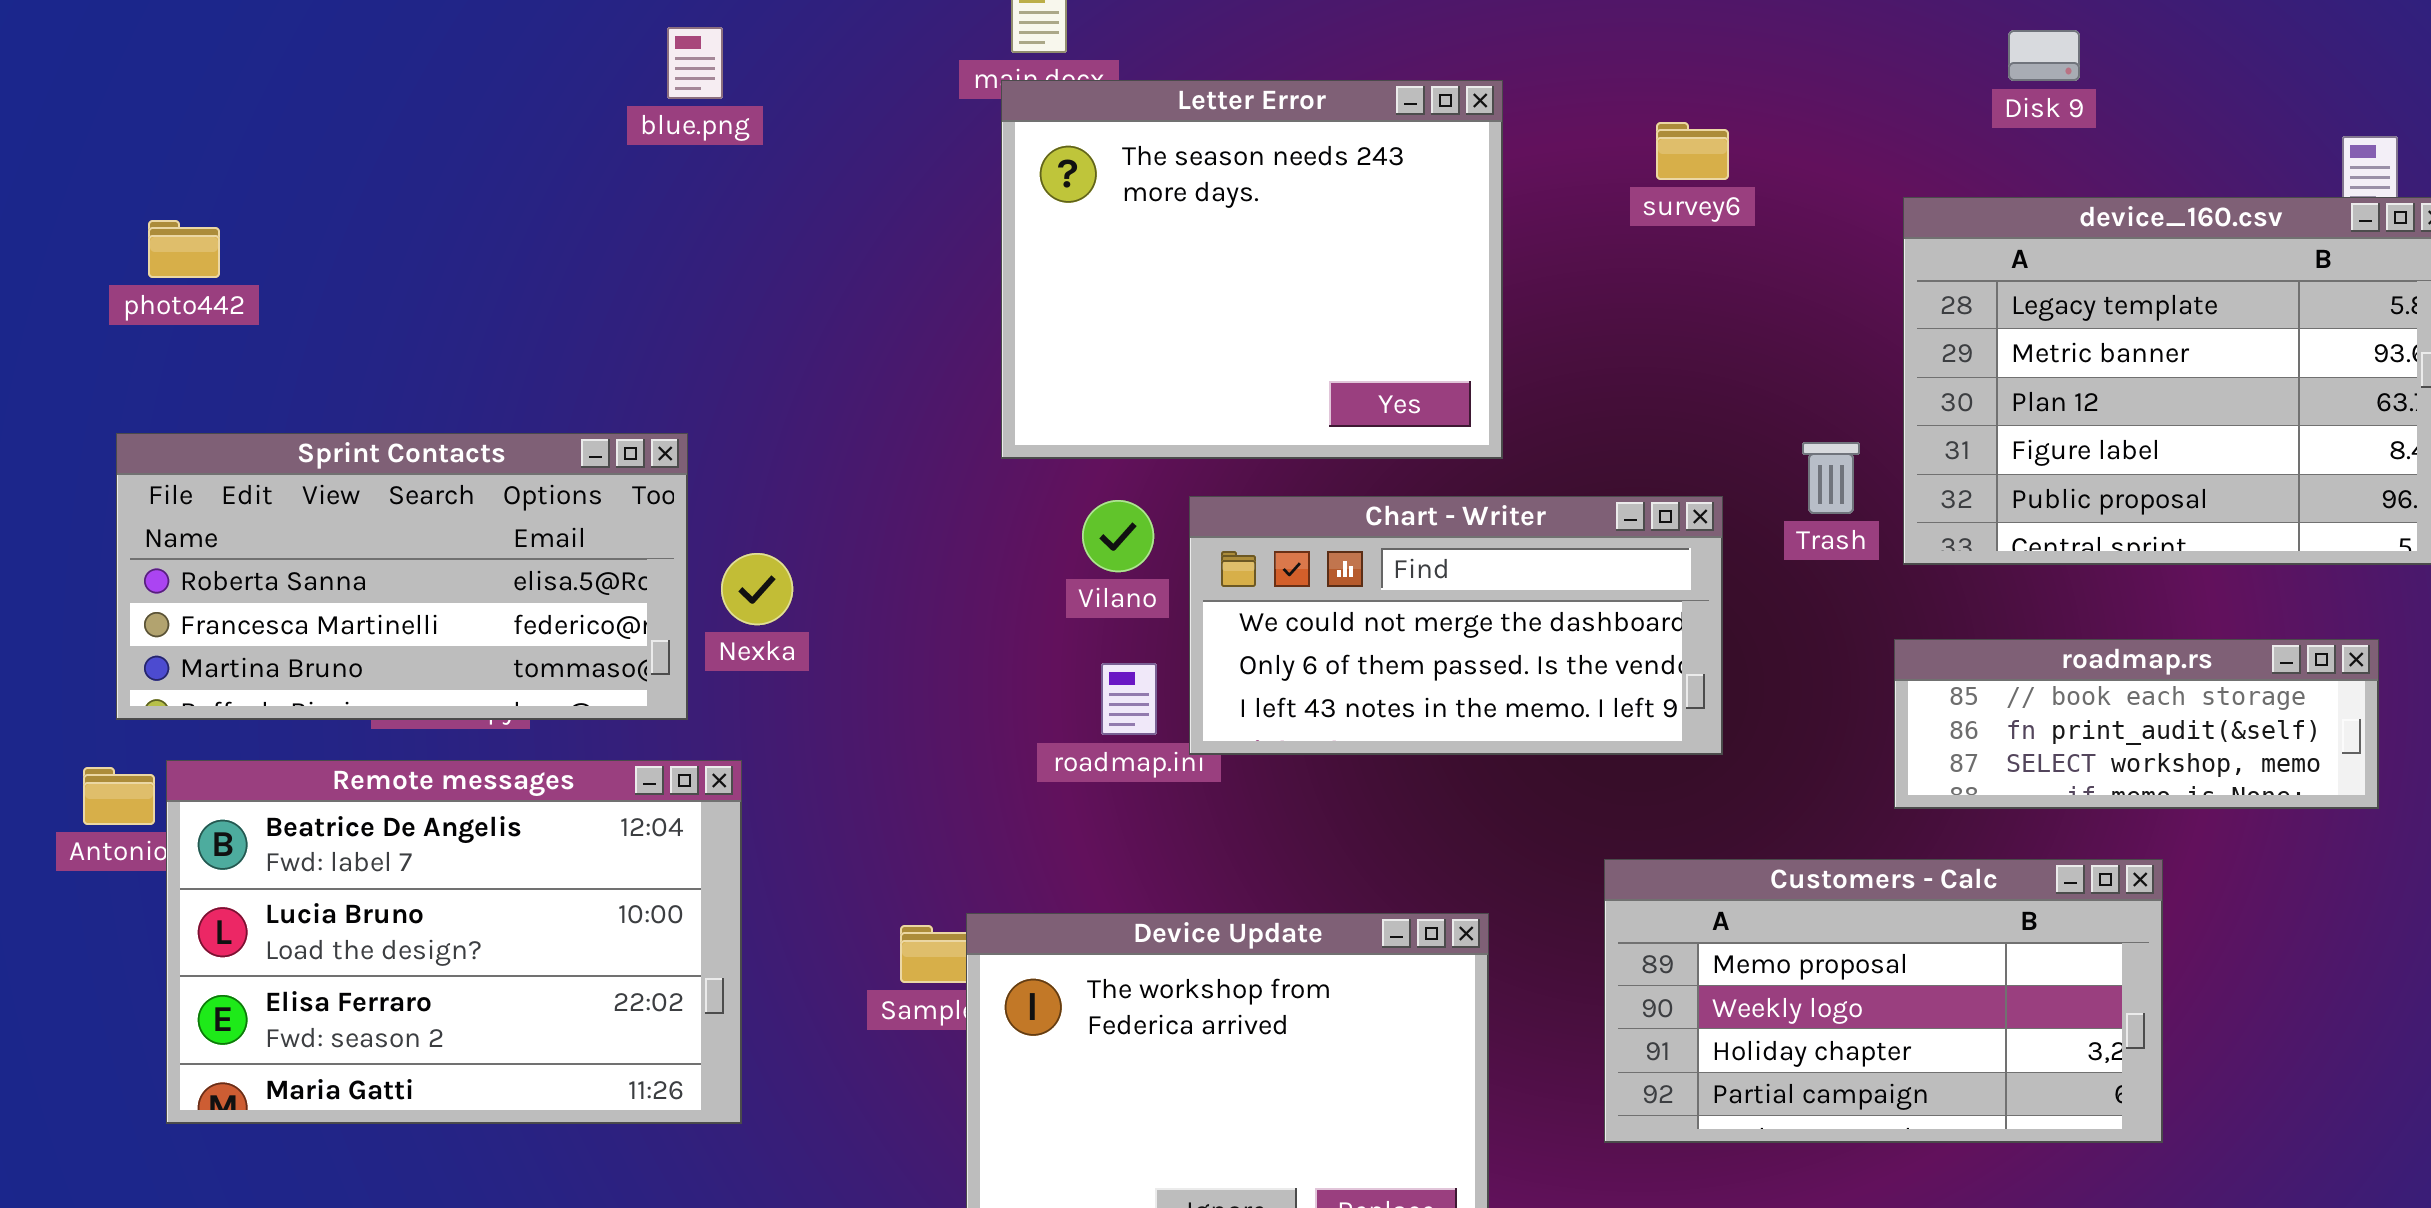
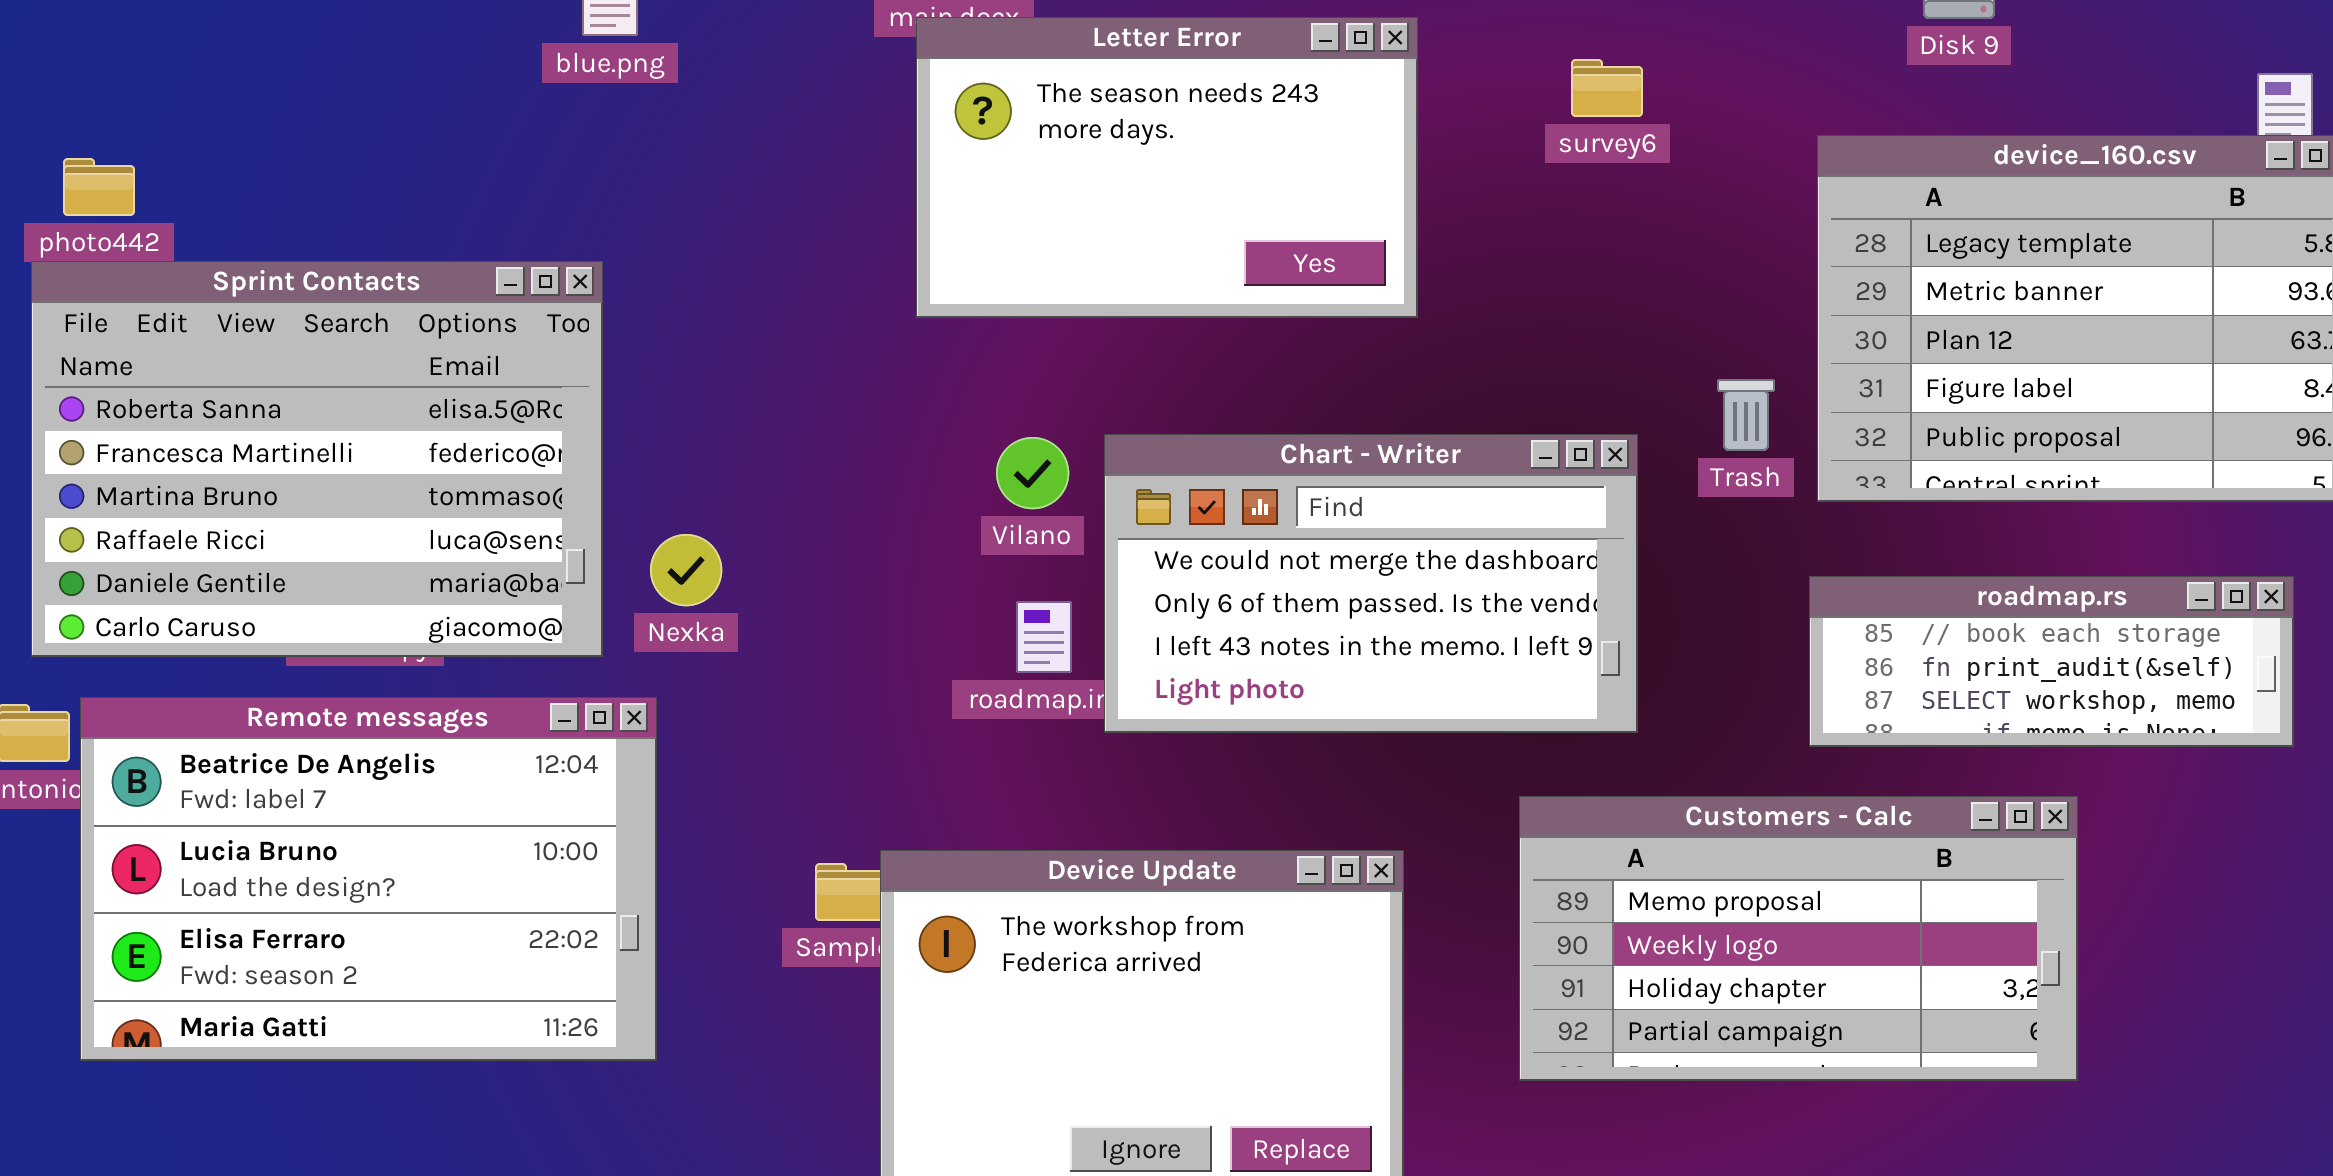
Letter Error: [1001,80,1503,459] -> [916,17,1418,318], resized
Sprint Contacts: [116,433,688,720] -> [31,261,603,657], resized
Chart - Writer: [1189,496,1723,755] -> [1104,434,1638,733], resized
Nexka: [721,553,793,625] -> [650,534,722,606], moved

